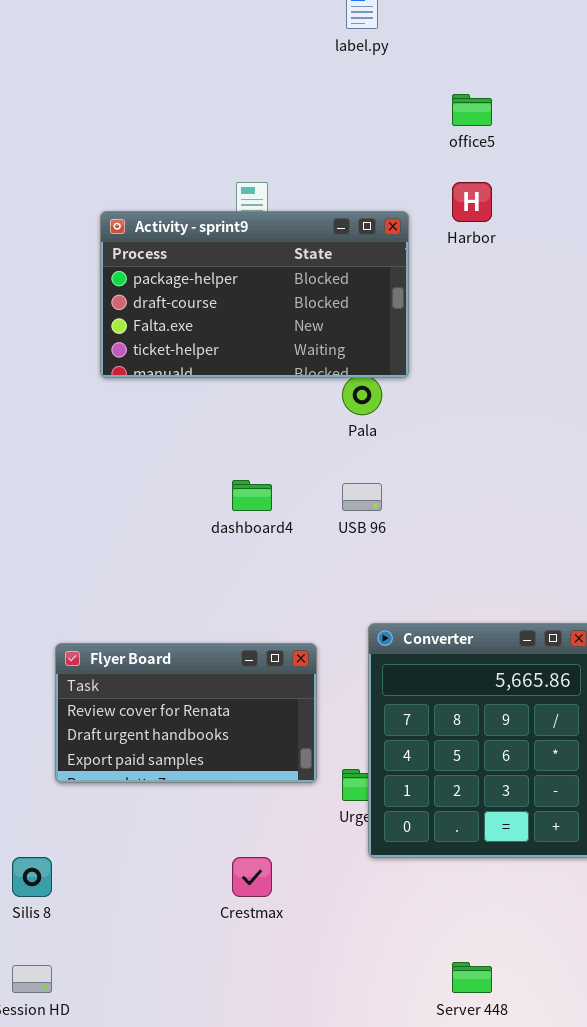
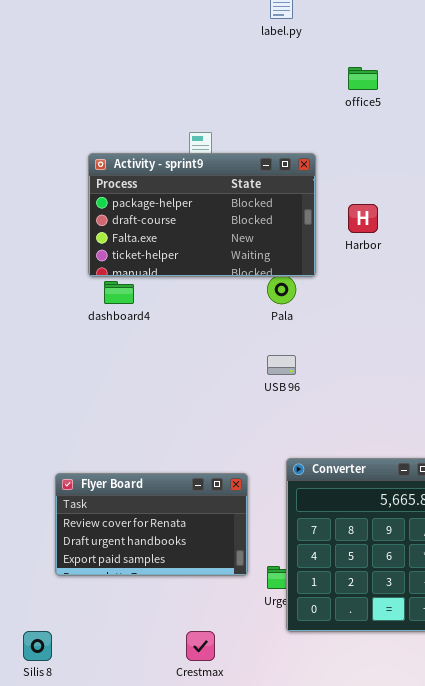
Harbor: [452,182,492,222] -> [348,204,378,233], moved
dashboard4: [232,480,272,511] -> [104,281,134,304], moved

